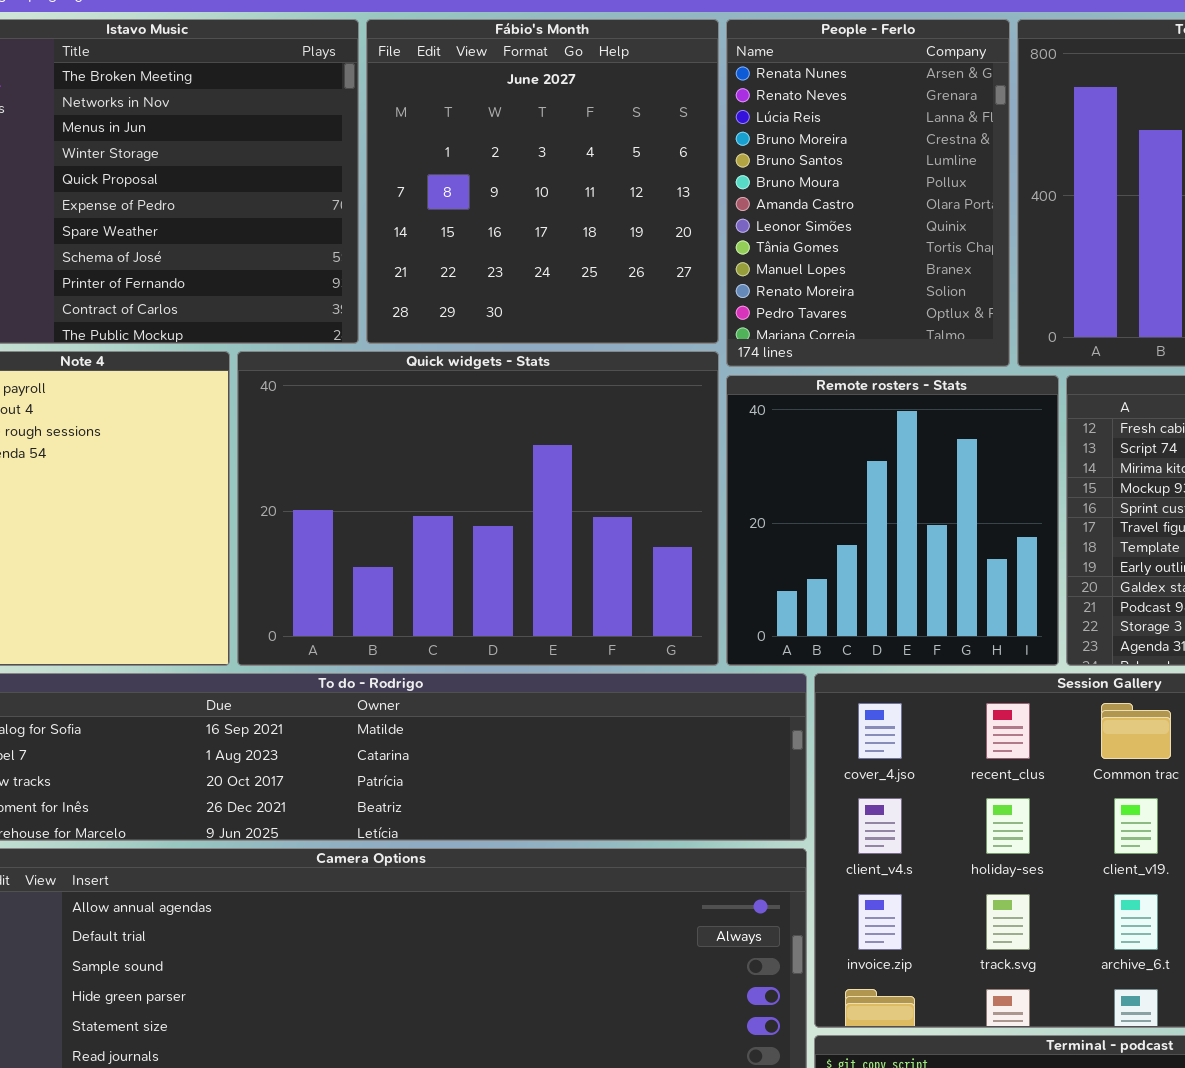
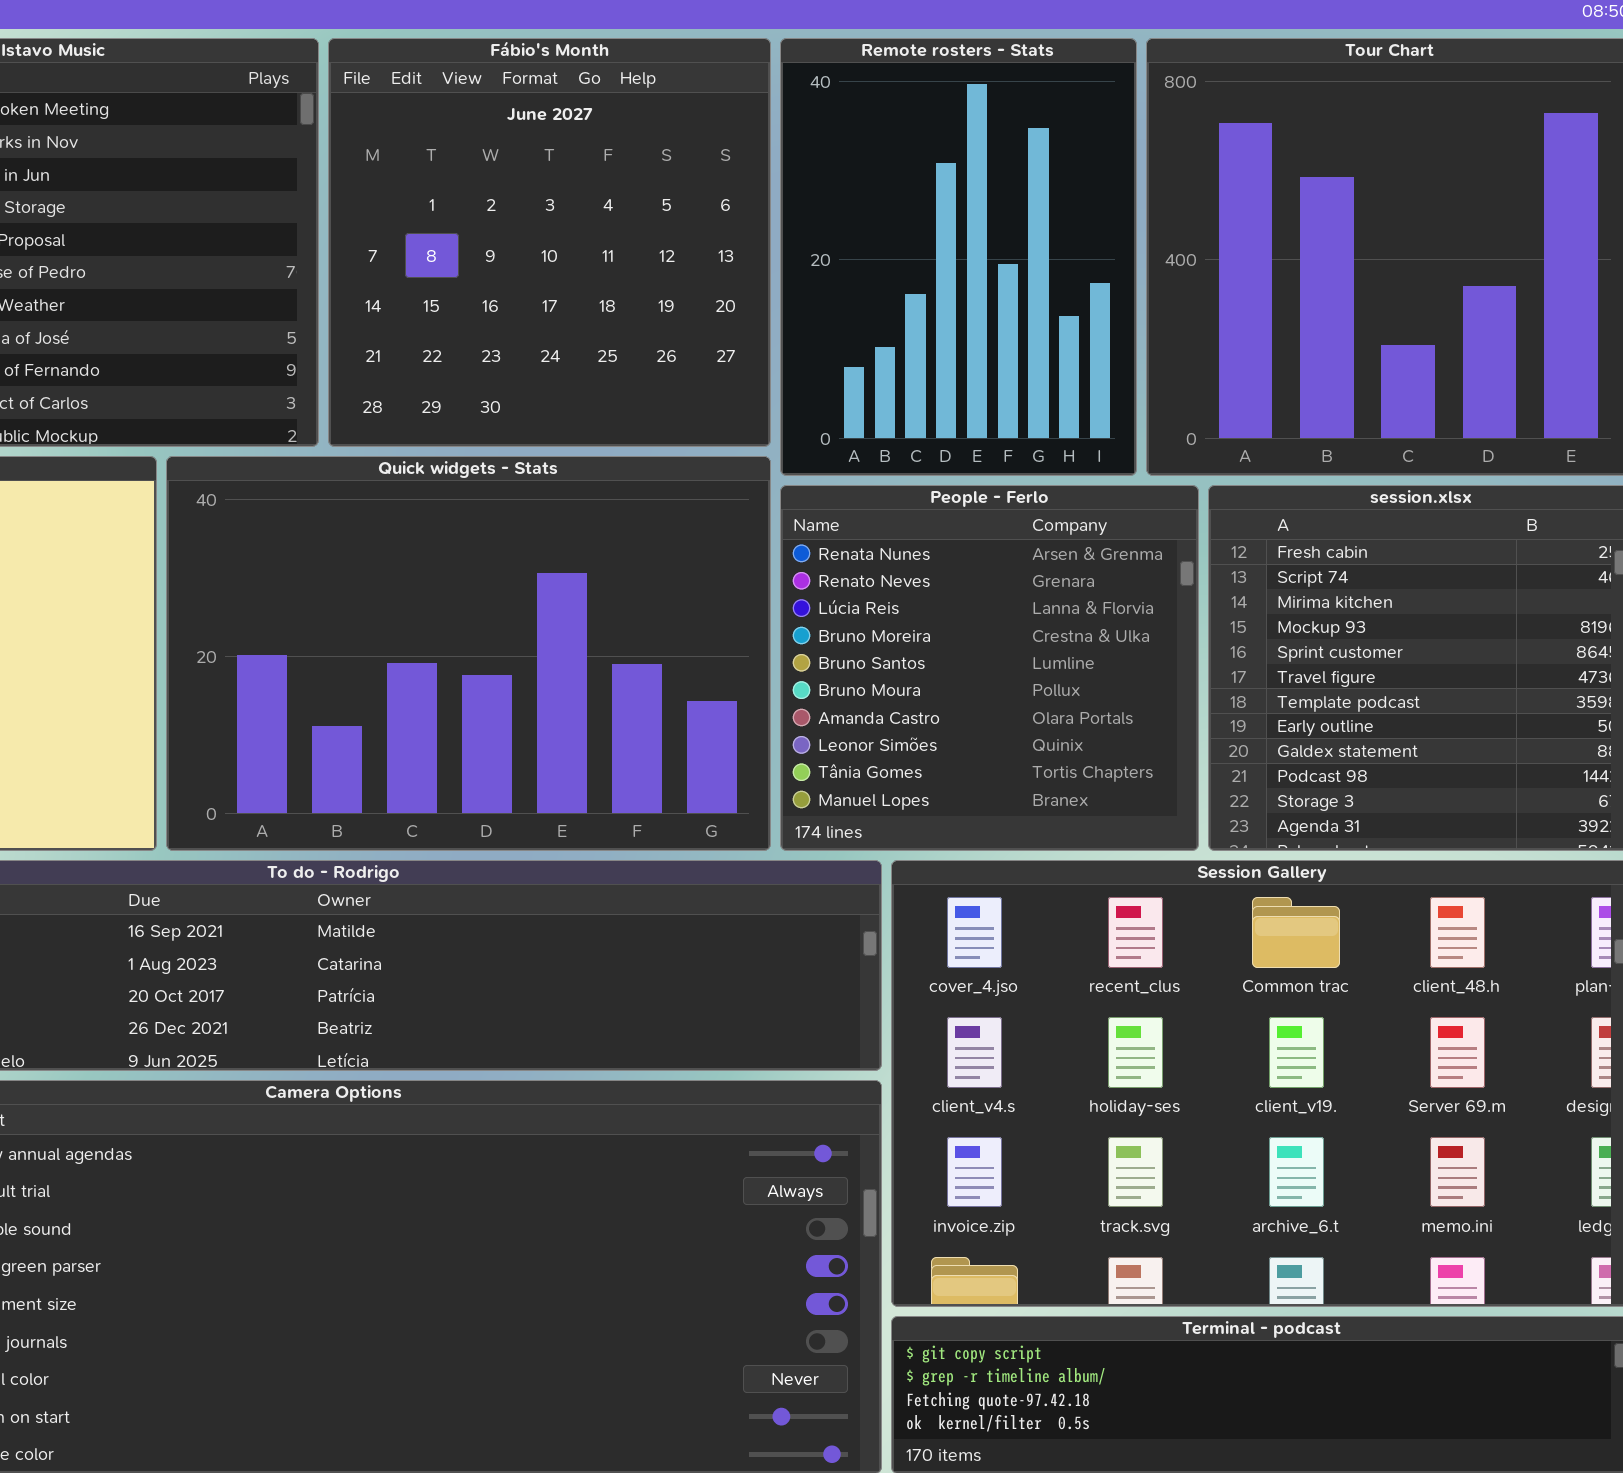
People - Ferlo: [726,19,1010,367] -> [780,485,1199,851], moved, resized
Remote rosters - Stats: [726,375,1059,666] -> [780,38,1137,476], moved, resized

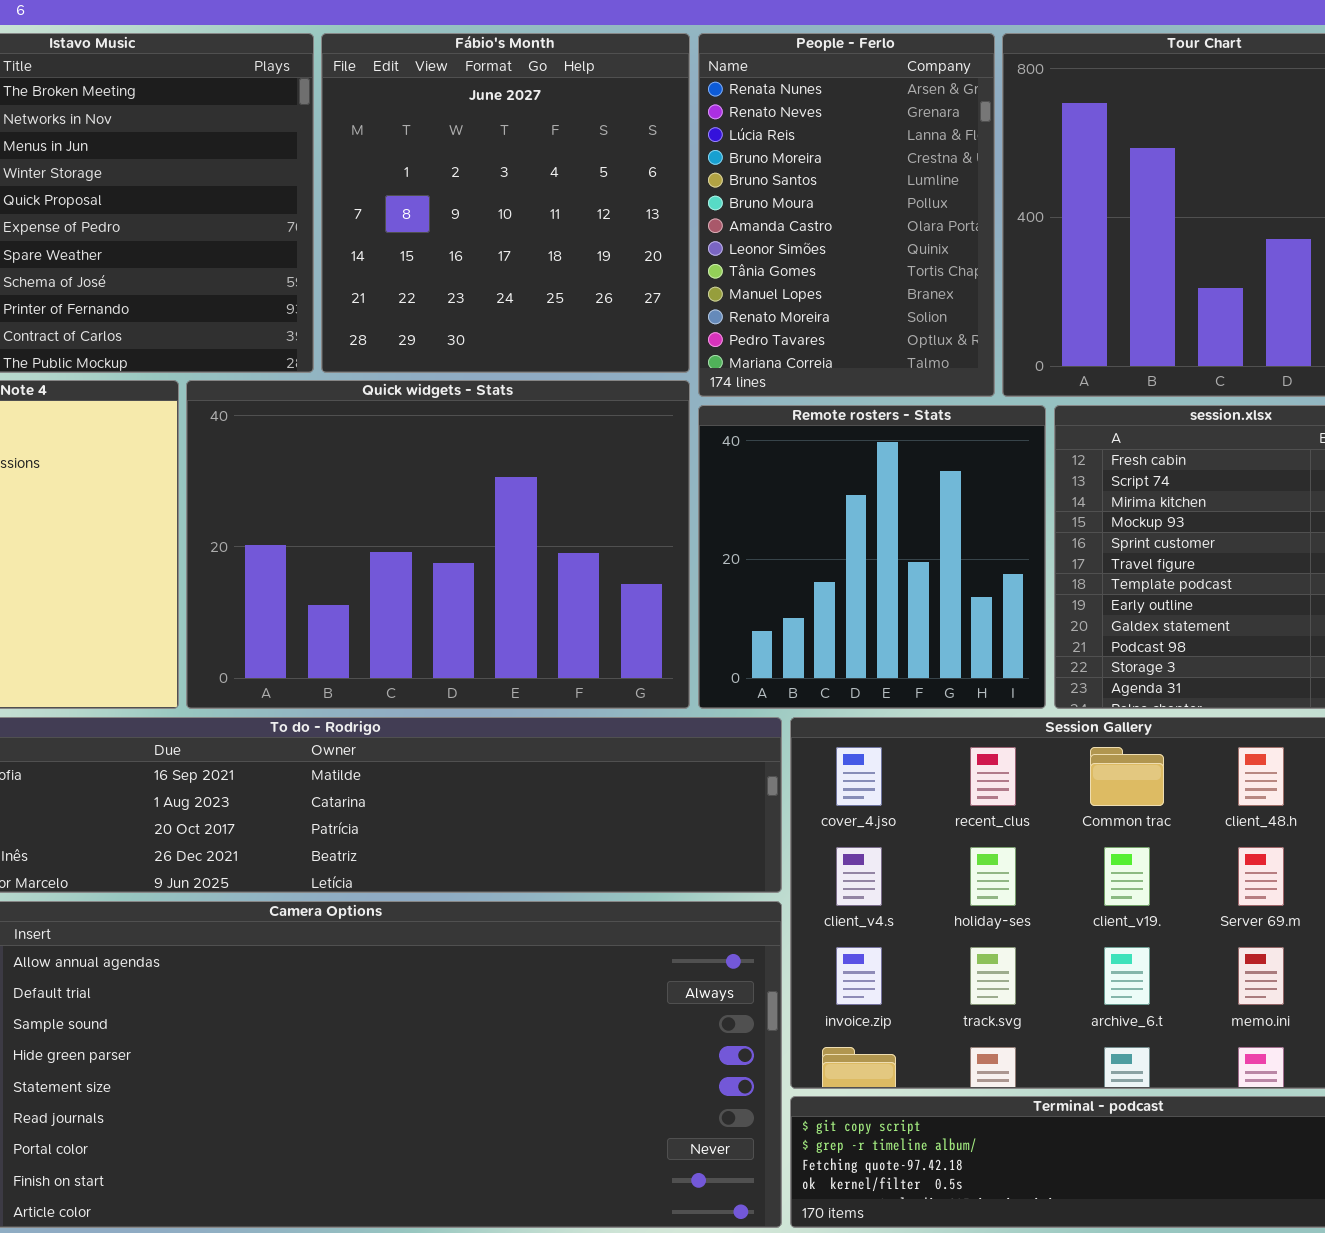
Remote rosters - Stats: [780,38,1137,476] -> [698,405,1046,709], moved, resized
People - Ferlo: [780,485,1199,851] -> [698,33,995,397], moved, resized

